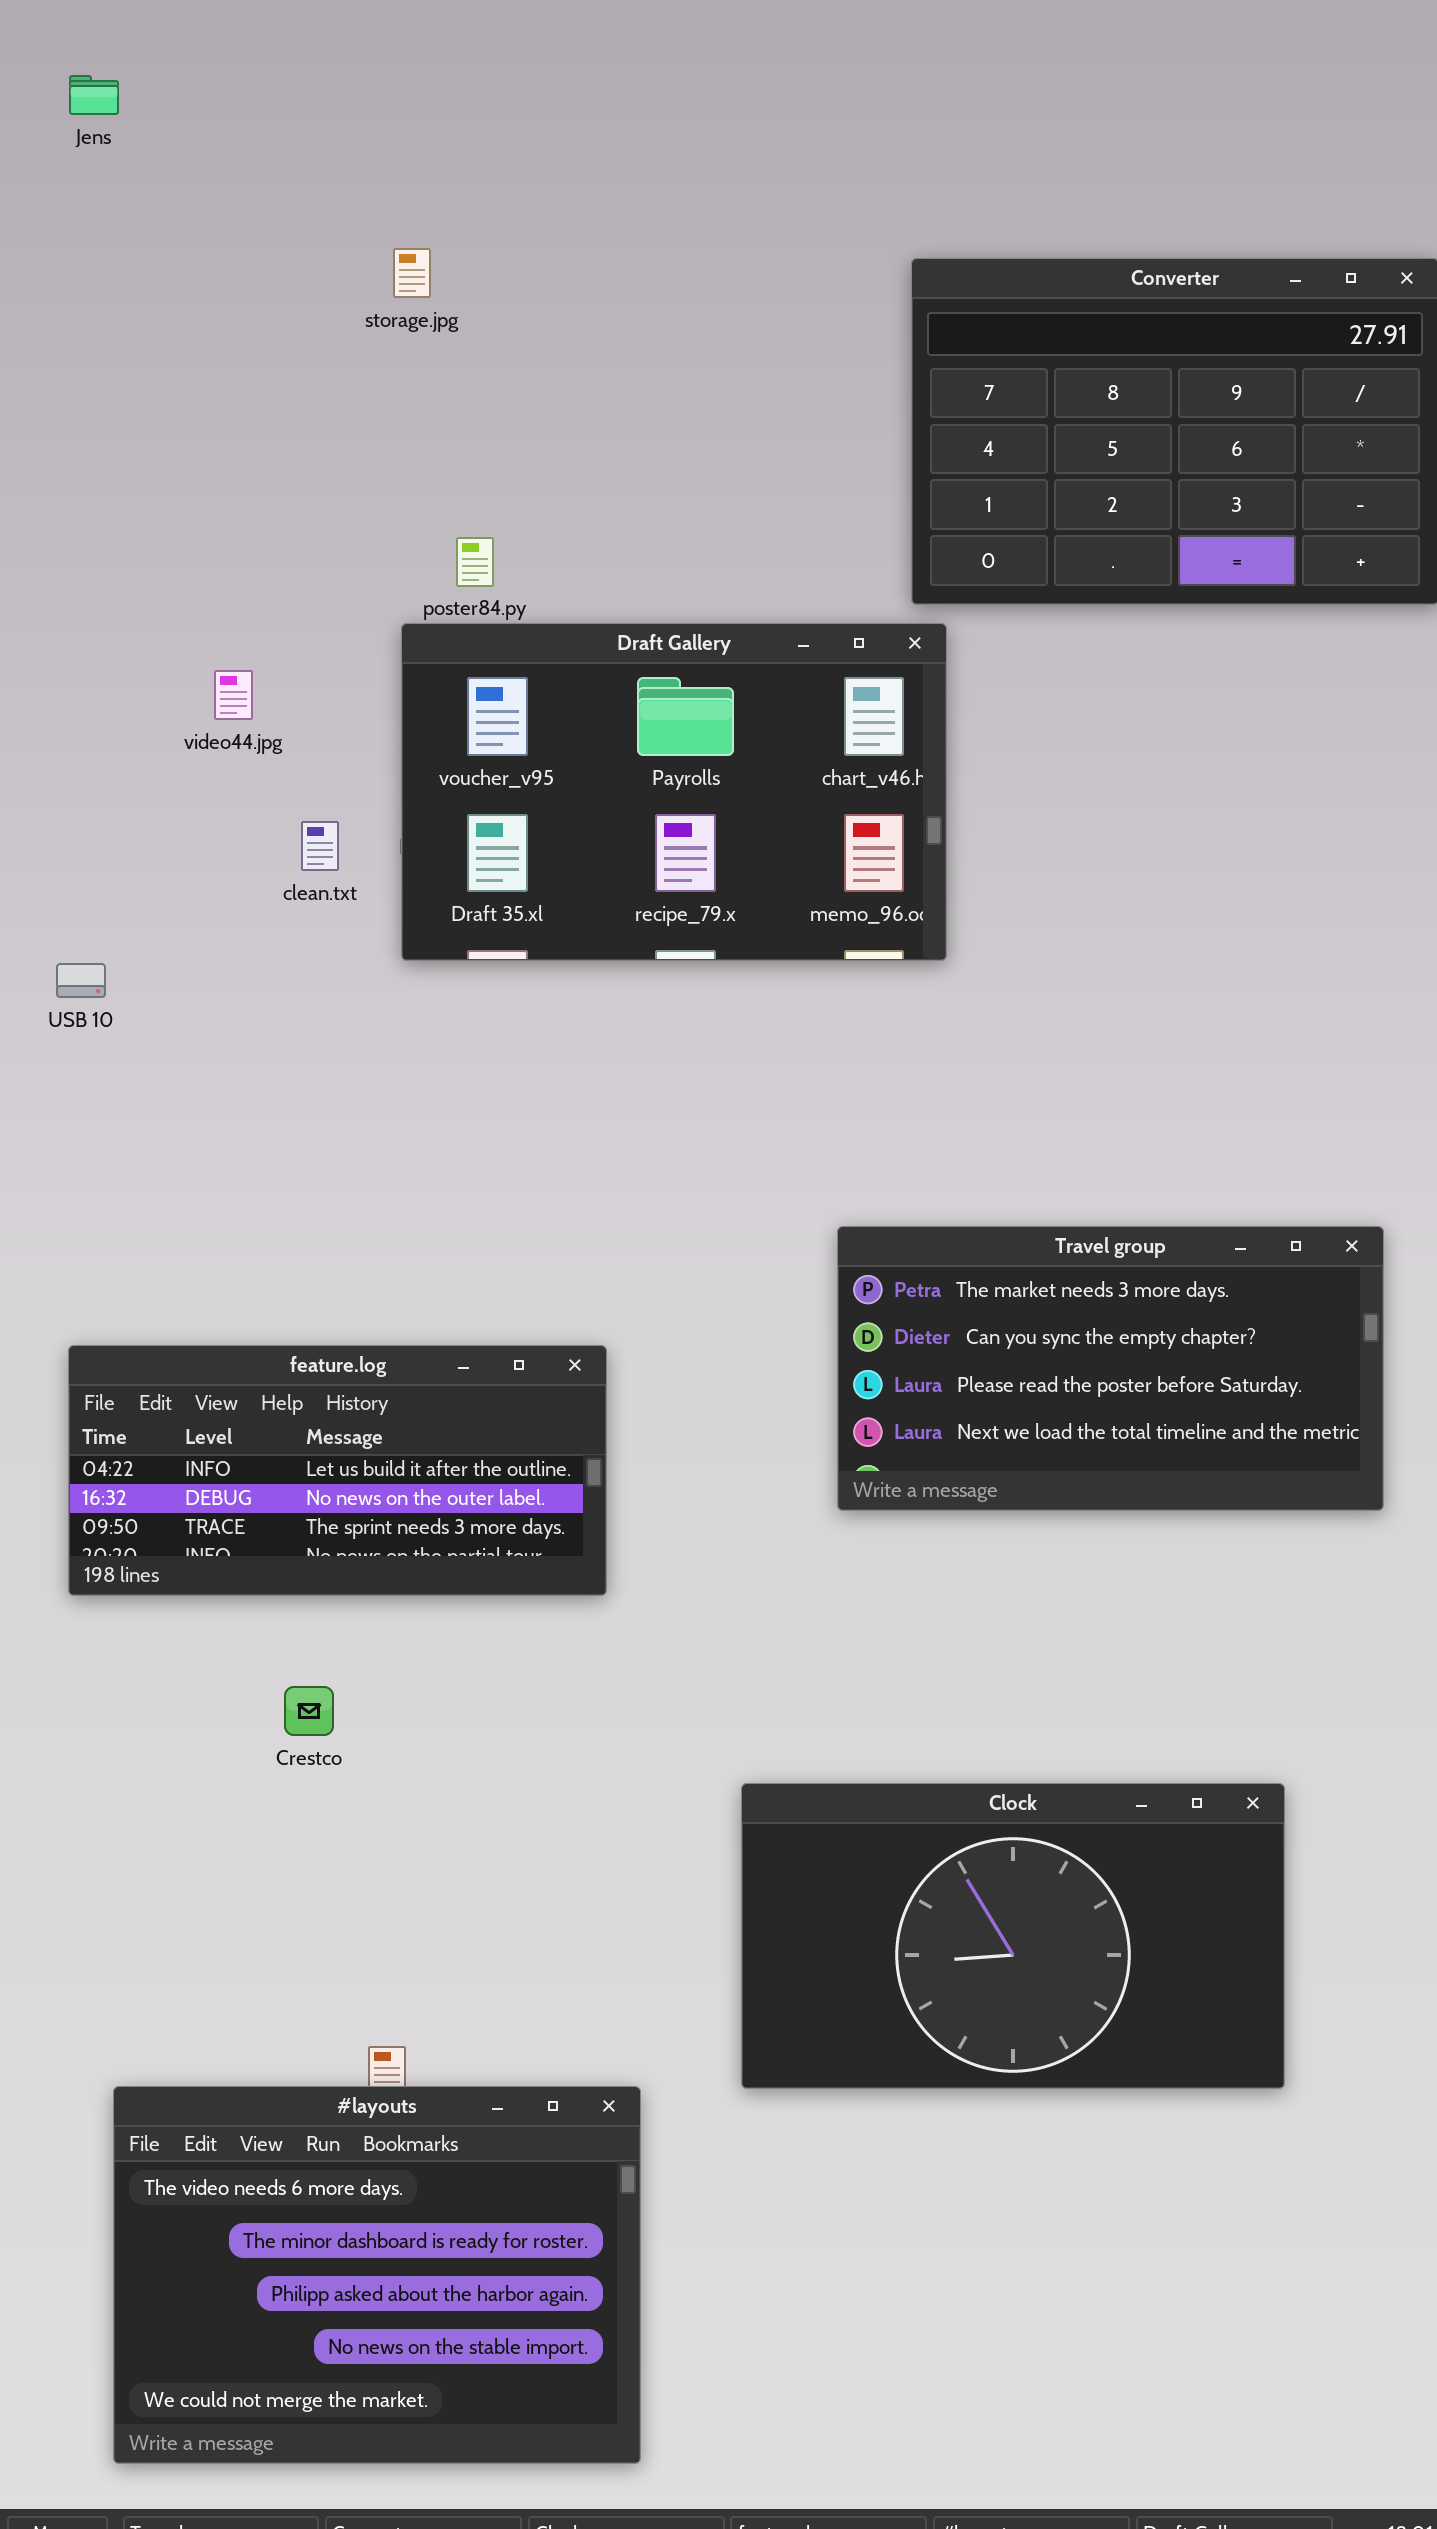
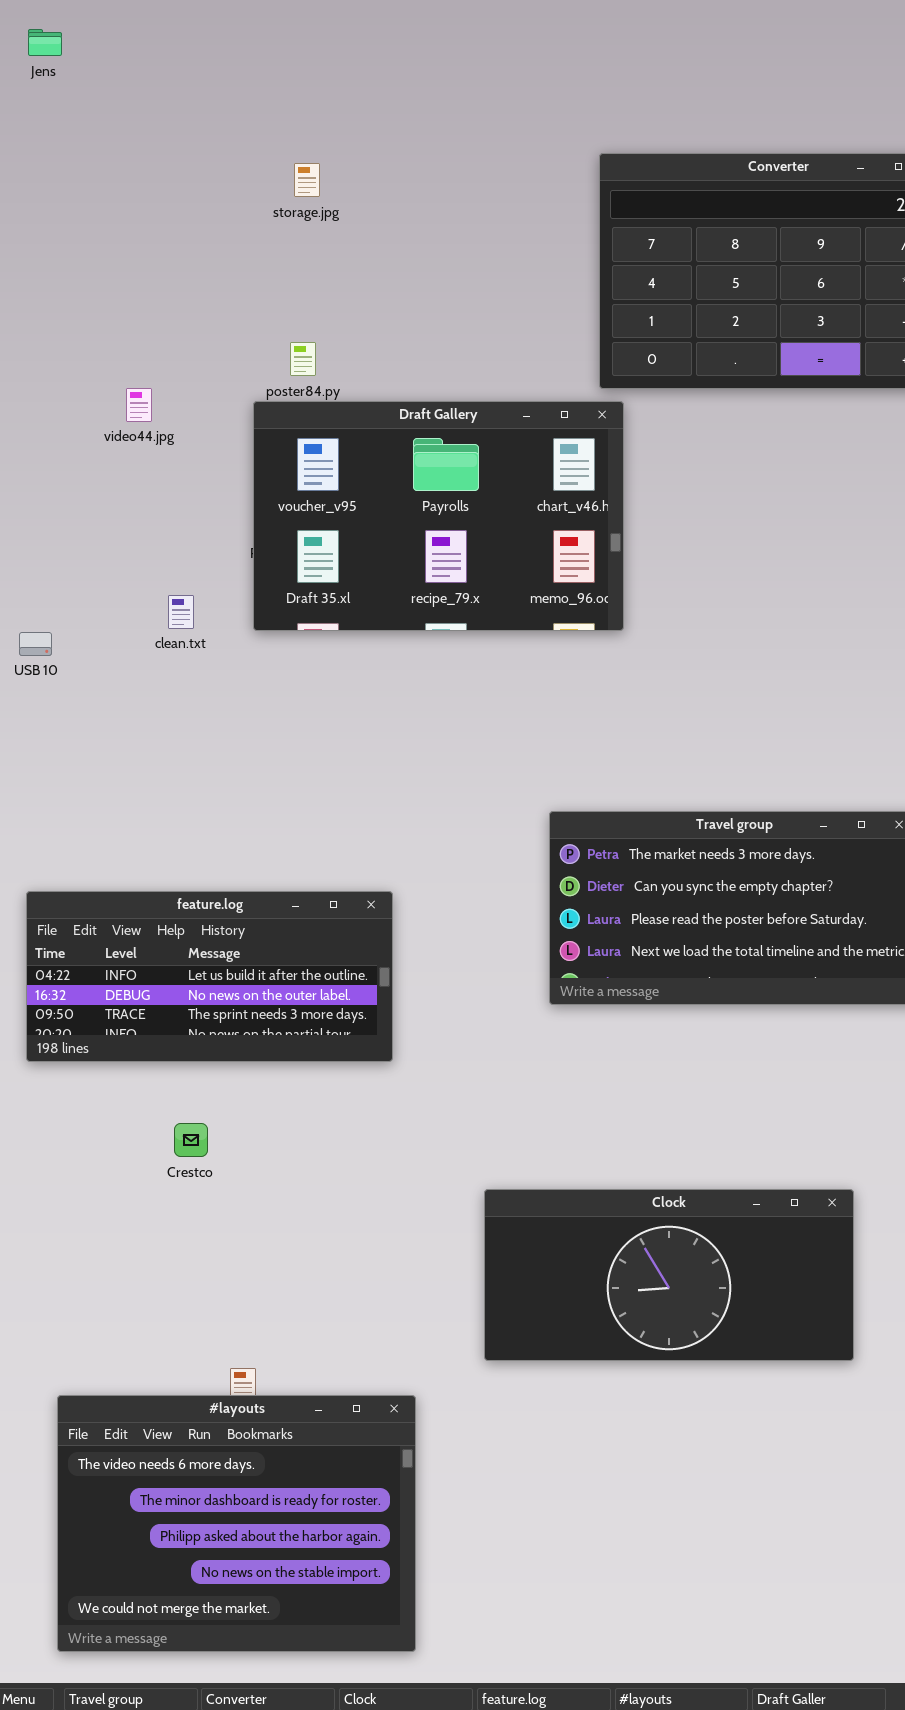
storage.jpg: [393,248,431,298] -> [294,163,320,197], moved
video44.jpg: [214,670,253,720] -> [126,388,152,422], moved
clean.txt: [301,821,339,871] -> [168,595,194,629], moved
Clock: [741,1783,1285,2089] -> [484,1189,854,1361], resized

